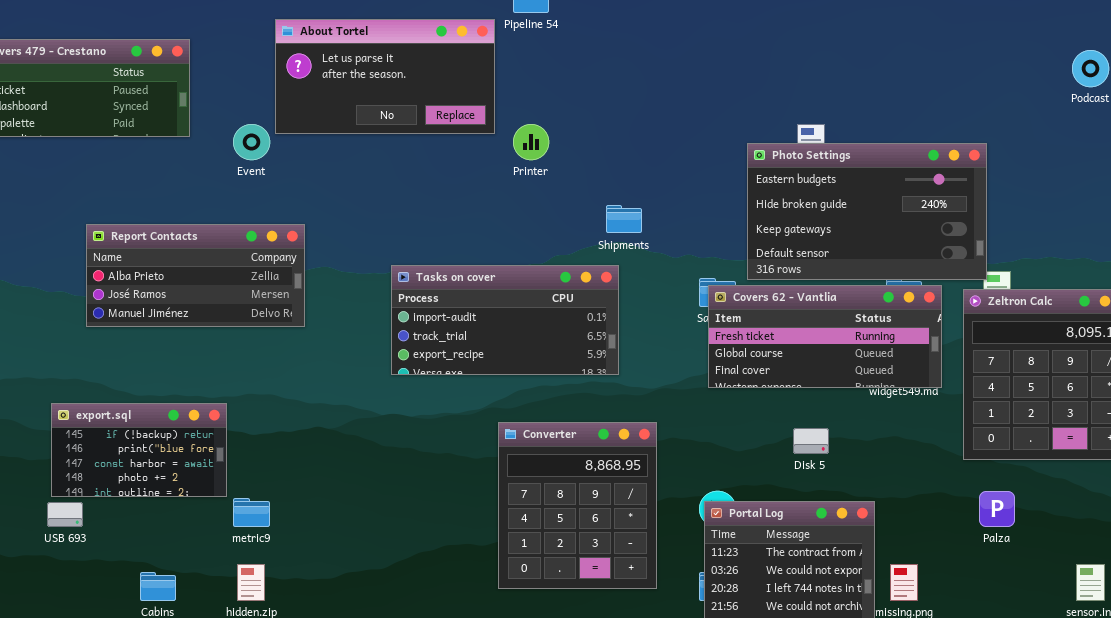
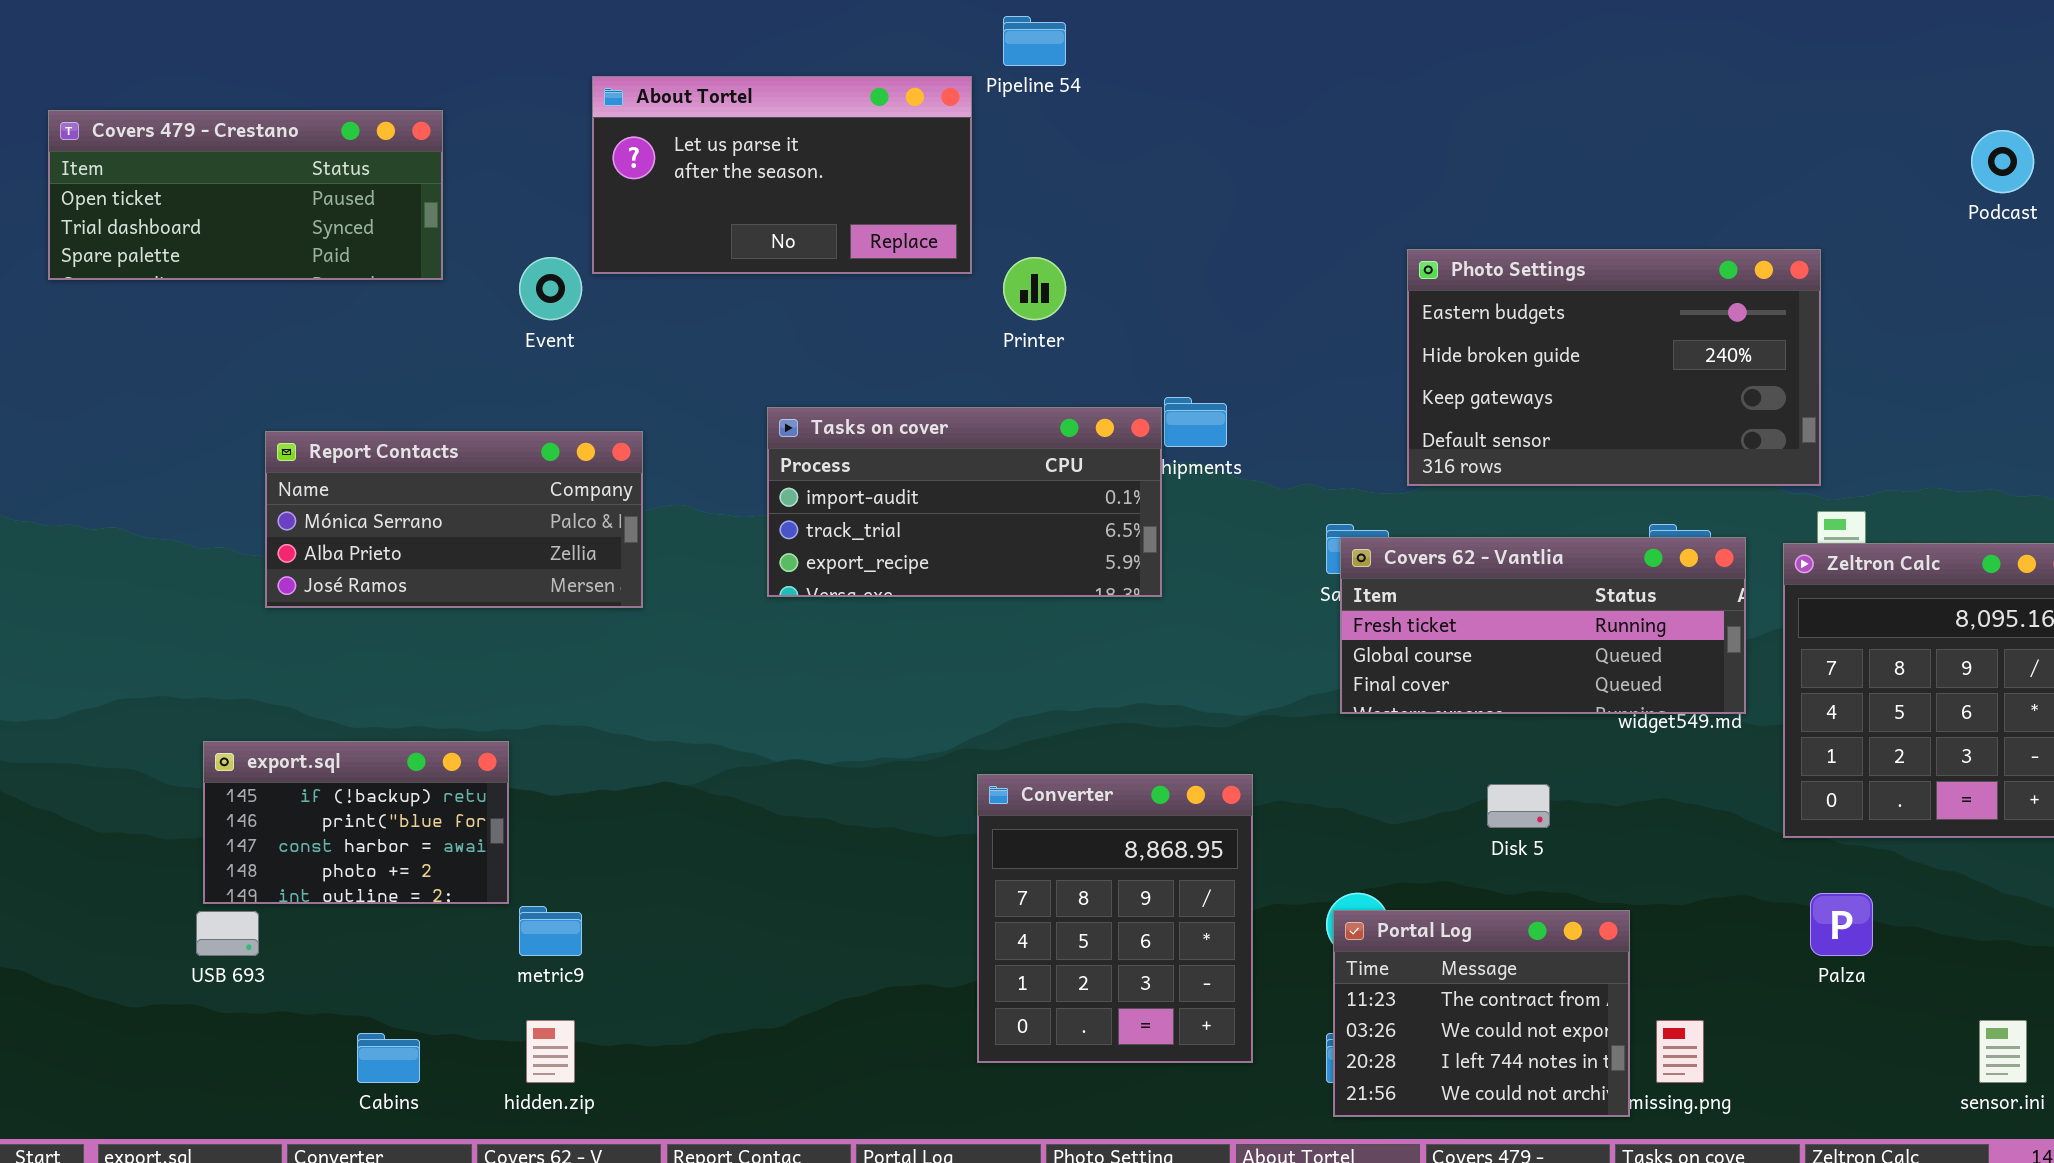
Photo Settings: [747,143,987,280] -> [1407,249,1821,486], moved
Report Contacts: [86,224,305,327] -> [265,431,643,608], scrolled up 1 row
Tasks on cover: [391,265,619,375] -> [767,407,1162,597], moved

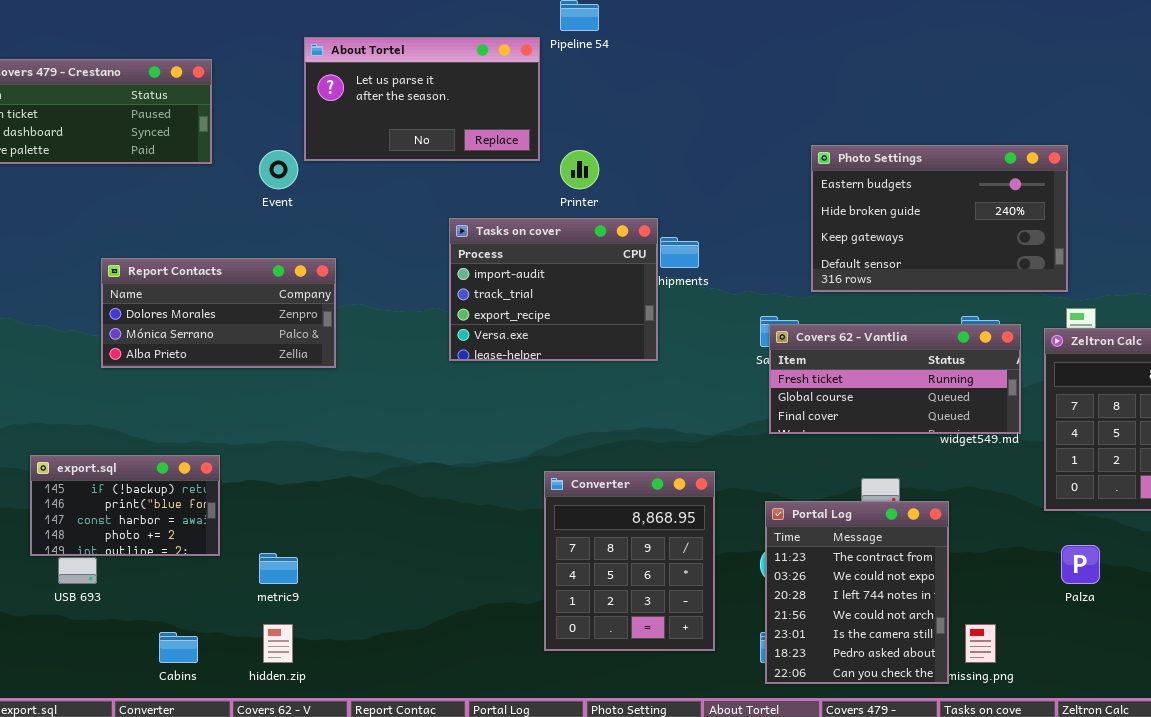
Tasks on cover: [767,407,1162,597] -> [449,218,658,361], resized
Report Contacts: [265,431,643,608] -> [101,258,336,368], scrolled up 1 row
export.sql: [203,741,509,904] -> [30,455,220,556], moved
Portal Log: [1333,910,1630,1117] -> [765,501,949,684], resized

